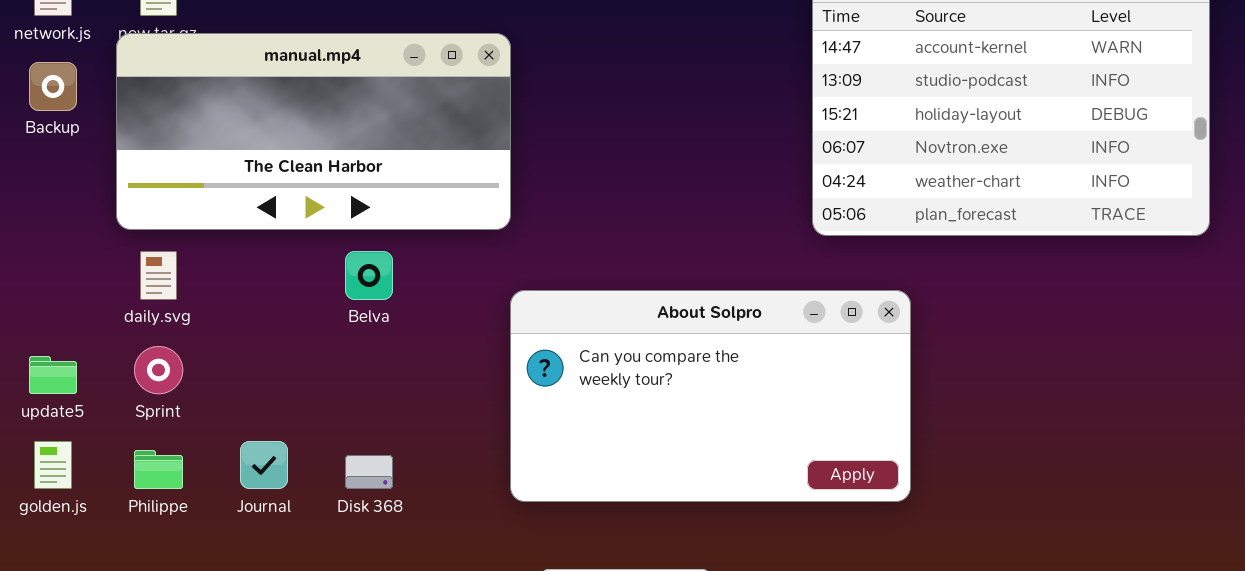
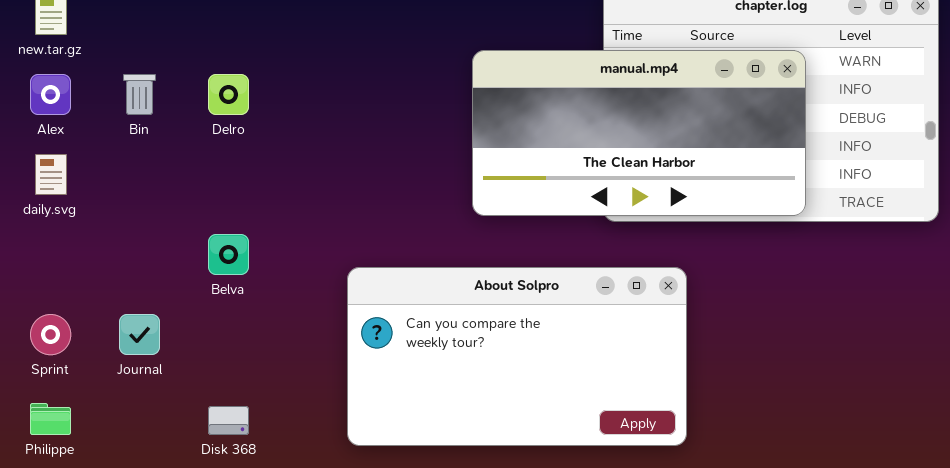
manual.mp4: [116,33,511,230] -> [472,50,806,216], moved
daily.svg: [140,251,177,300] -> [35,154,67,195], moved
Journal: [240,441,288,489] -> [119,314,160,355], moved

